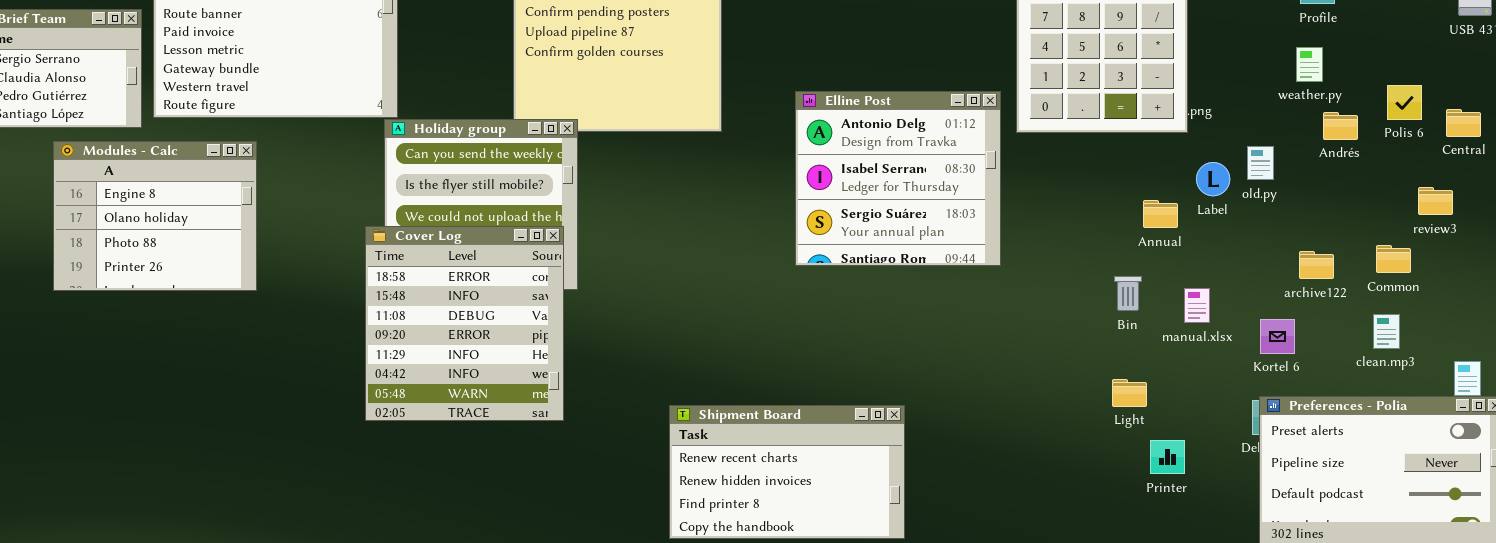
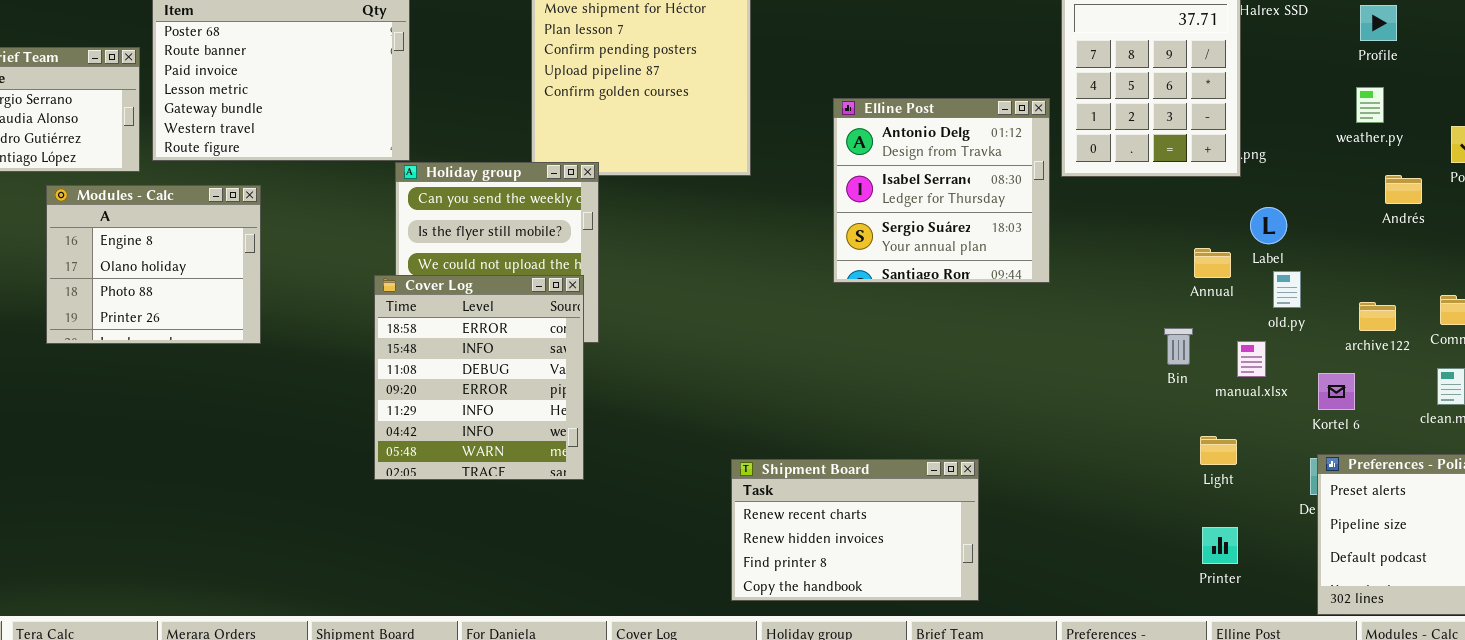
Elline Post: [795,91,1001,266] -> [833,98,1050,283], moved
Andrés: [1323,112,1358,140] -> [1385,175,1422,204], moved
old.py: [1247,146,1274,180] -> [1273,271,1301,308], moved
Light: [1112,379,1147,407] -> [1200,436,1237,465], moved
Shipment Board: [669,405,905,539] -> [731,459,979,601], moved
Printer: [1150,440,1185,474] -> [1202,527,1238,564], moved

